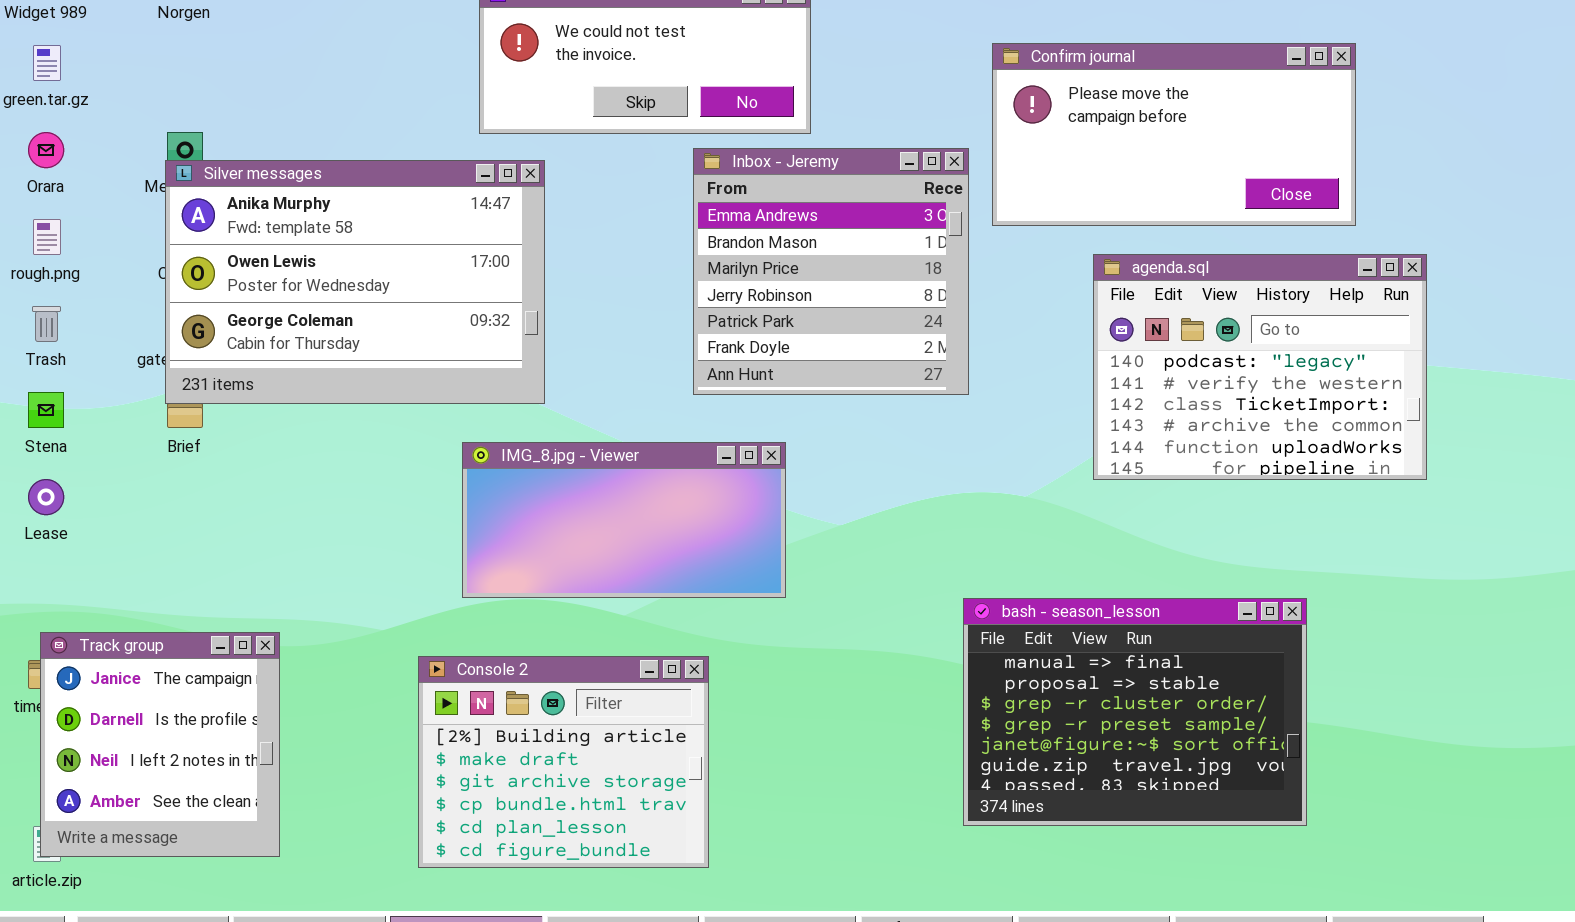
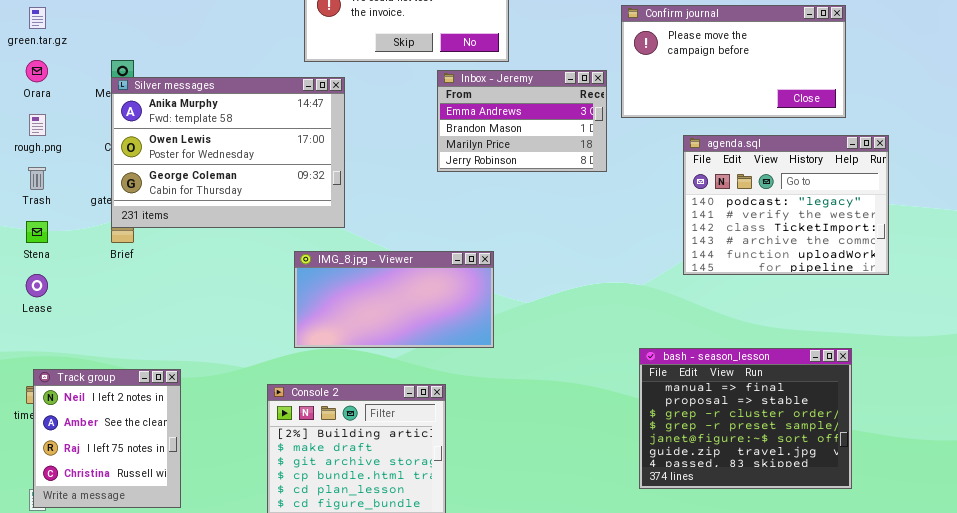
Inbox - Jeremy: [693,148,969,395] -> [437,70,607,172], resized
bash - season_lesson: [963,598,1307,826] -> [639,348,852,489], moved
Track group: [40,632,280,857] -> [33,369,181,508], scrolled down 2 rows

